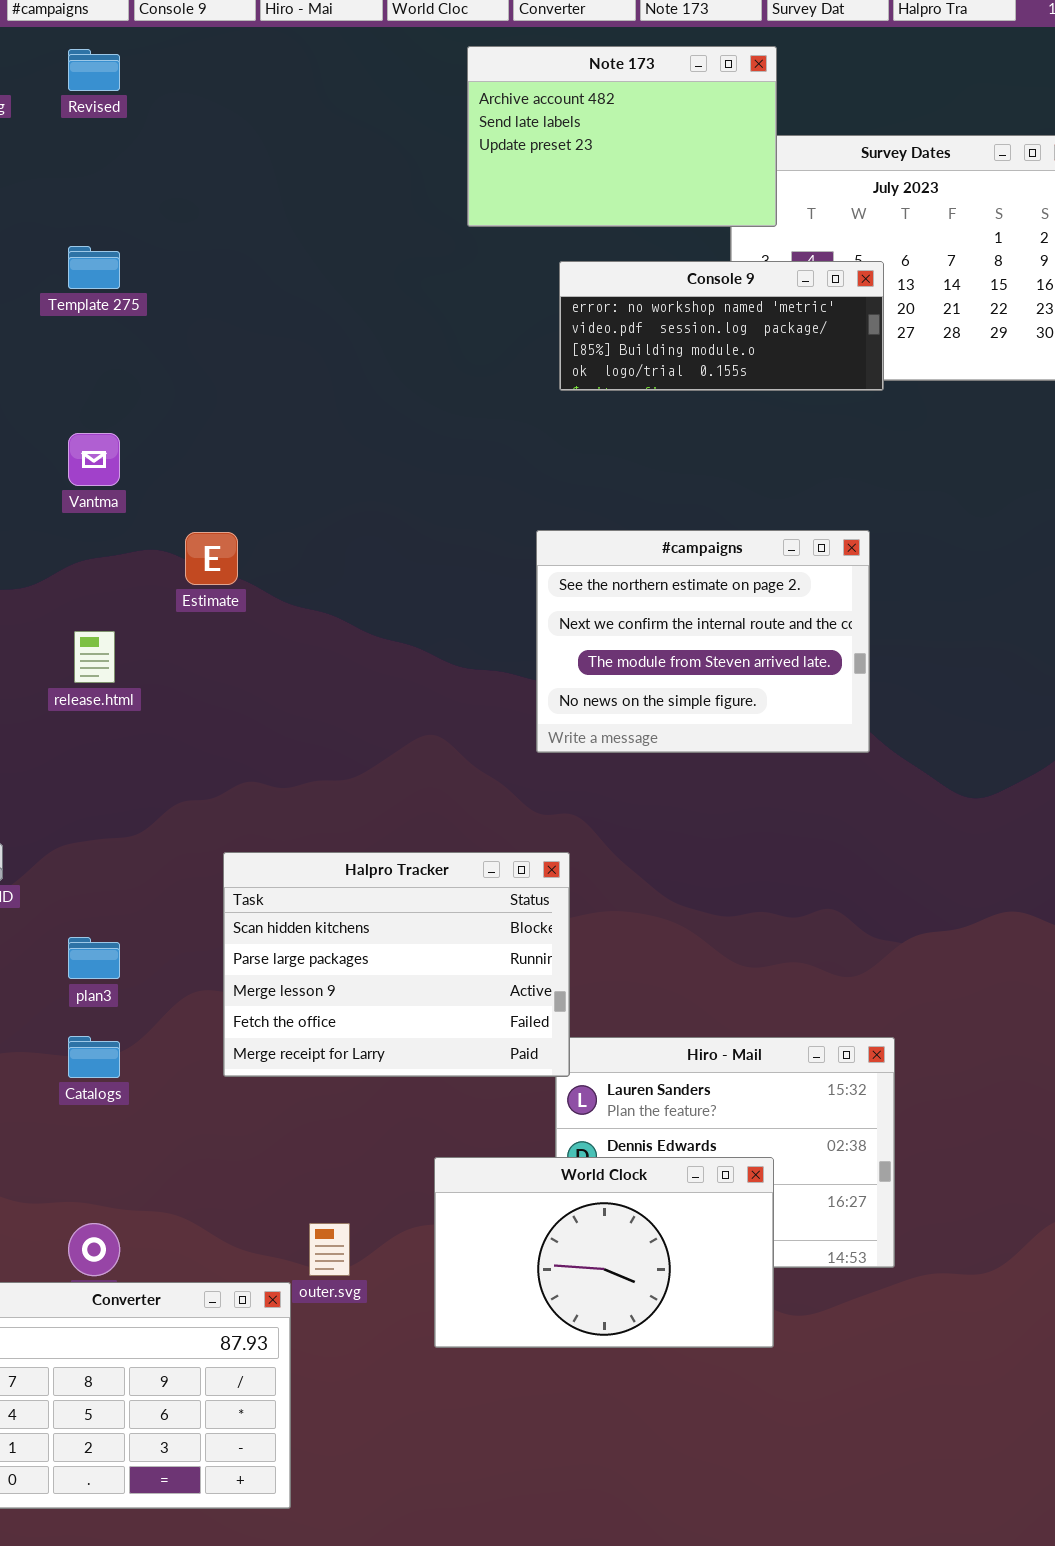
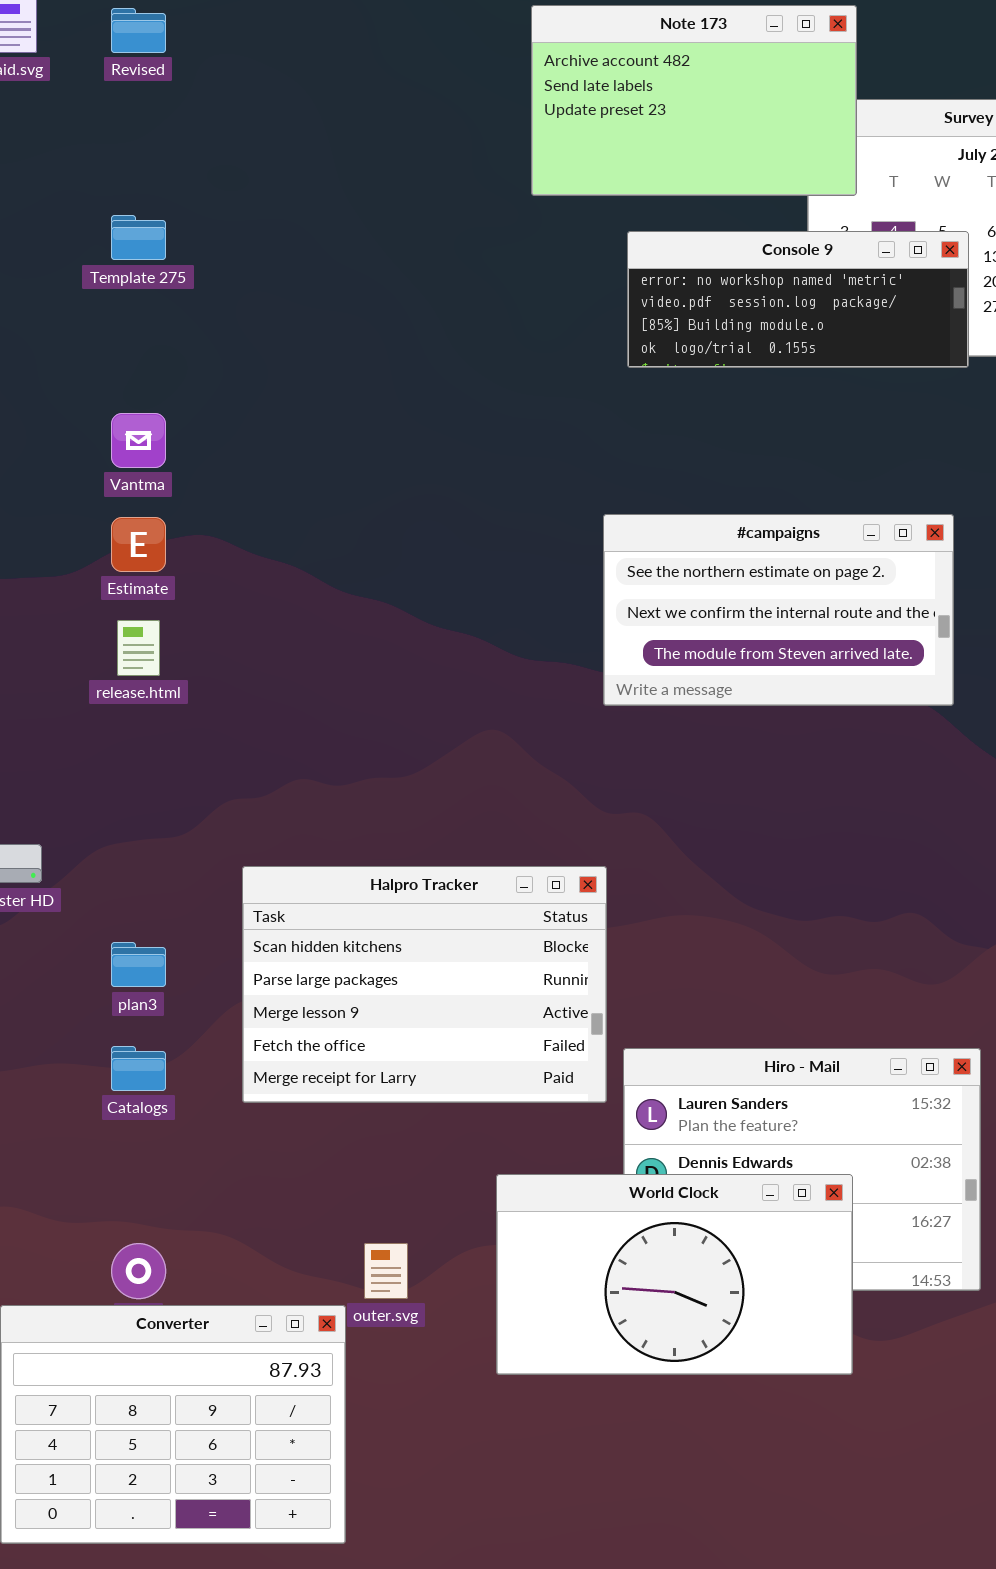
#campaigns: [536,530,870,753] -> [603,514,954,706], resized
Estimate: [185,532,238,585] -> [111,517,166,572], moved
Halpro Tracker: [223,852,570,1077] -> [242,866,607,1103], moved

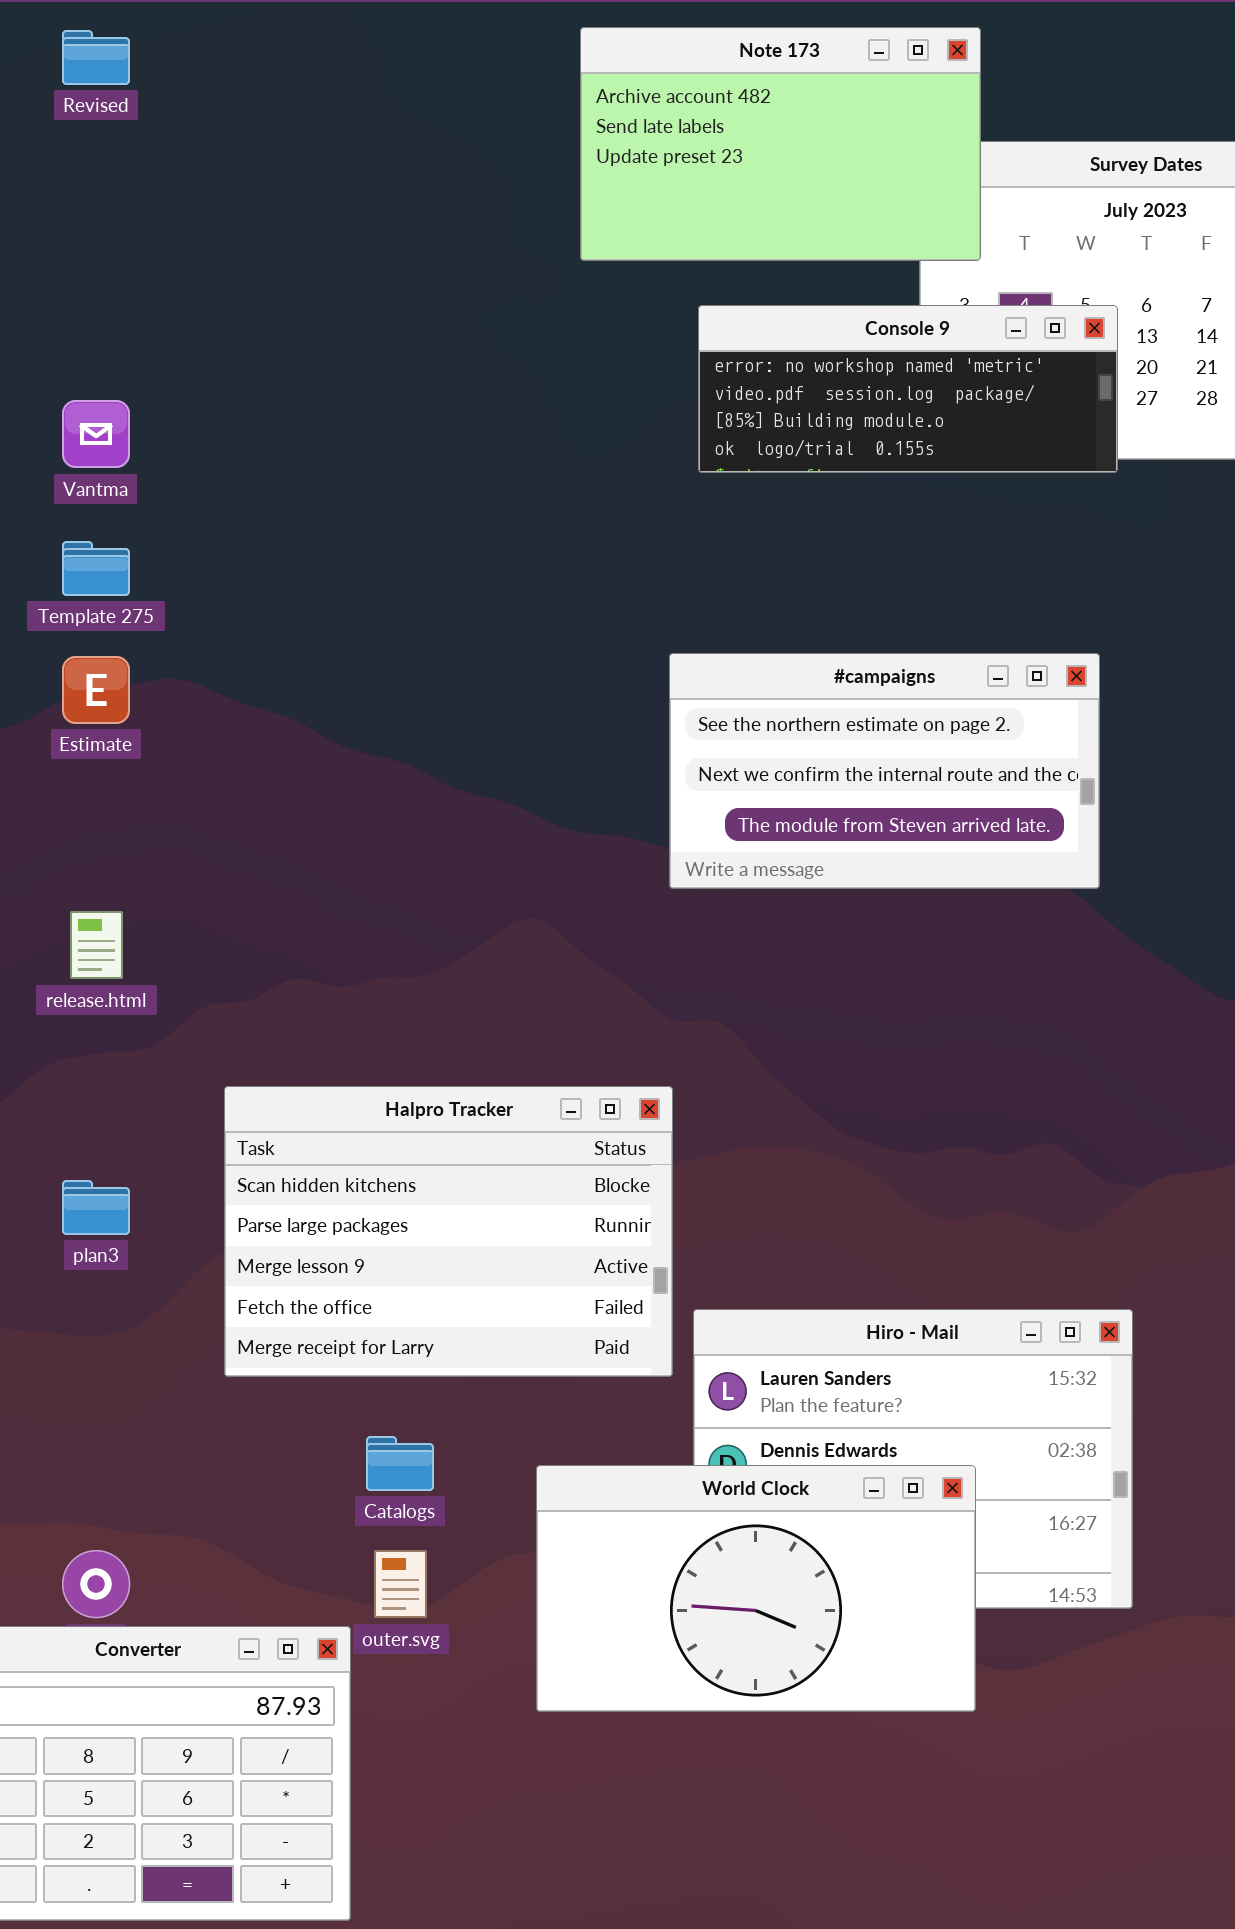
Template 275: [111,215,166,260] -> [62,541,130,596], moved
Vantma: [111,413,166,468] -> [62,400,130,468], moved
release.html: [117,620,160,676] -> [70,911,123,979], moved
Catalogs: [111,1046,166,1091] -> [366,1436,434,1491], moved

